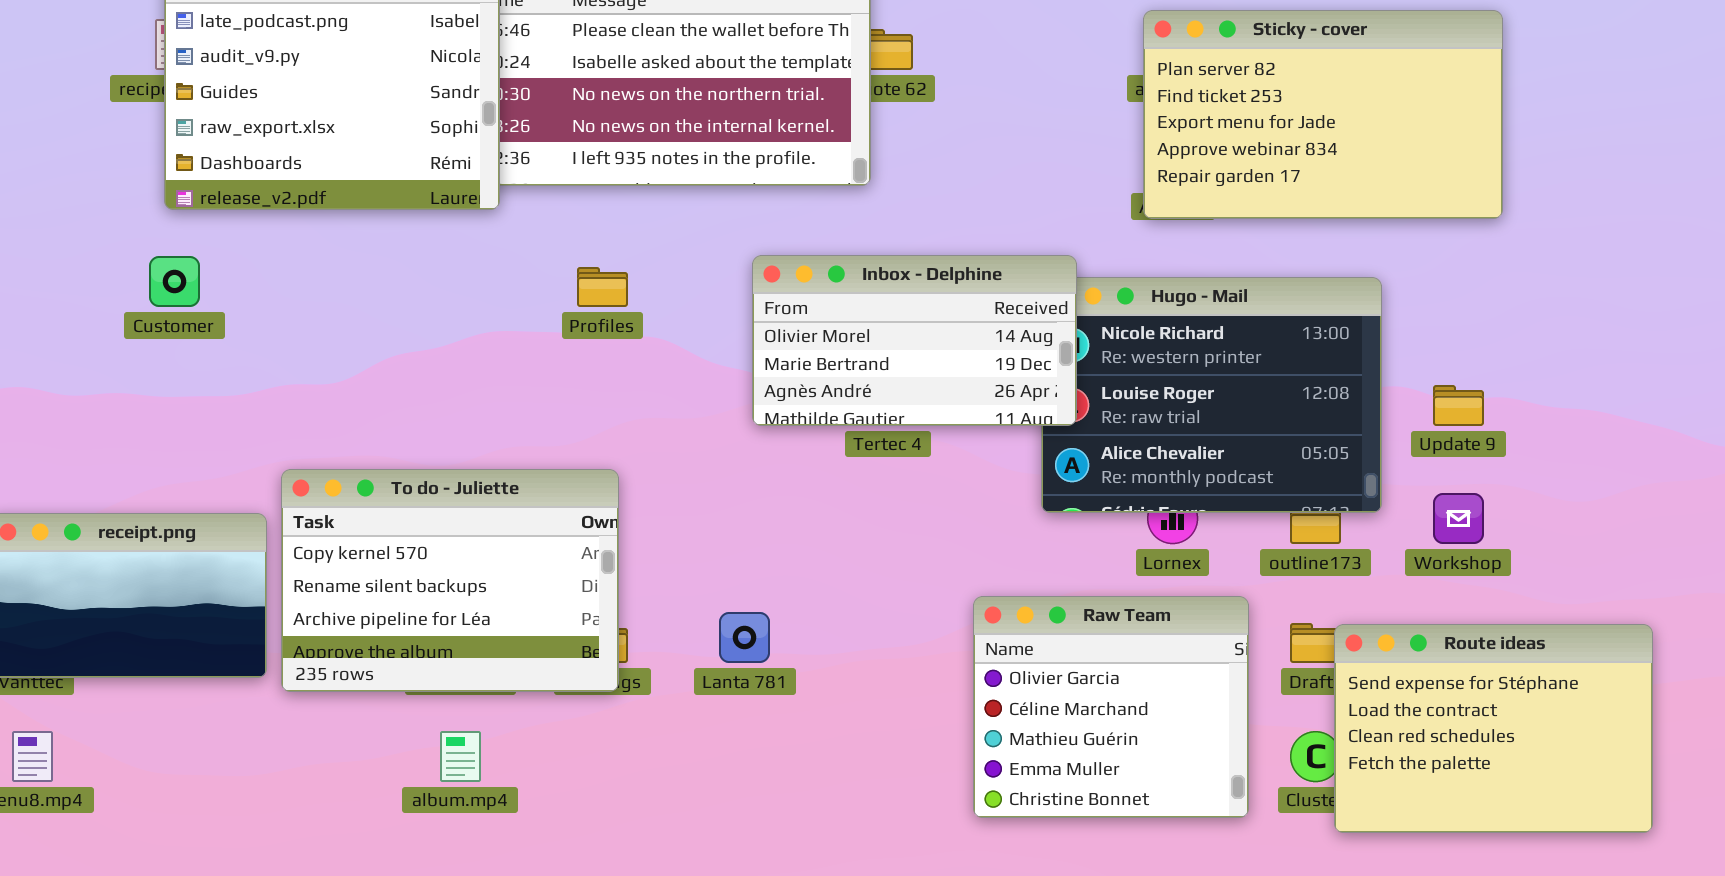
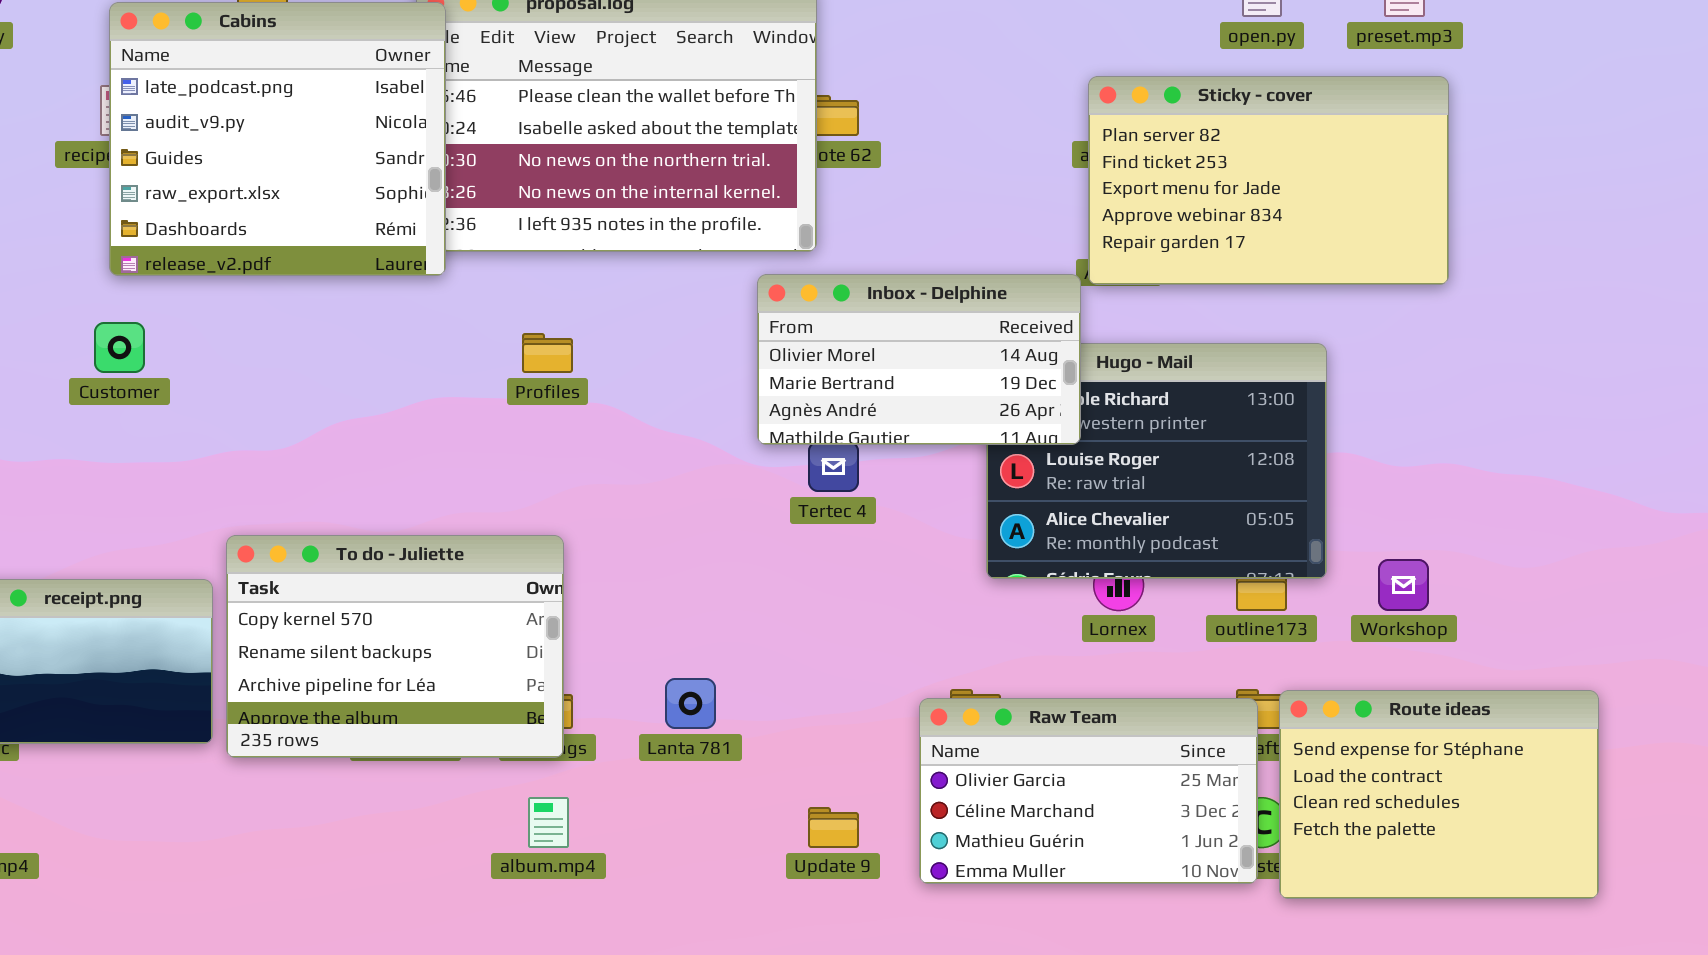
Inbox - Delphine: [752,255,1077,426] -> [757,274,1081,445], moved
Update 9: [1433,385,1484,426] -> [808,807,859,848], moved
Raw Team: [973,596,1249,818] -> [919,698,1258,884], resized
album.mp4: [440,731,481,782] -> [528,797,569,848], moved

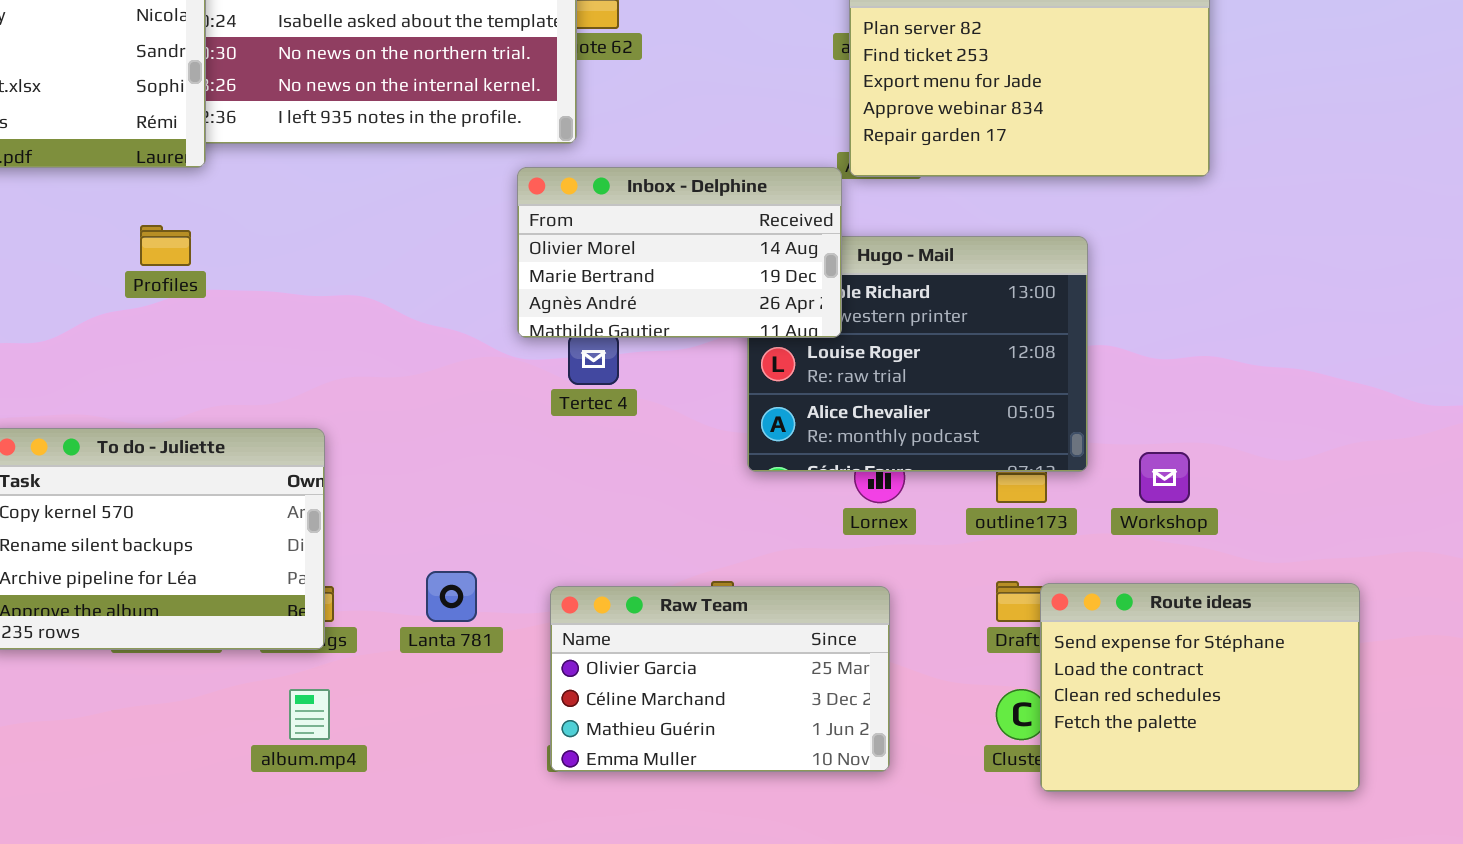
Profiles: [522,333,573,373] -> [140,225,191,266], moved
Raw Team: [919,698,1258,884] -> [550,586,890,772], moved

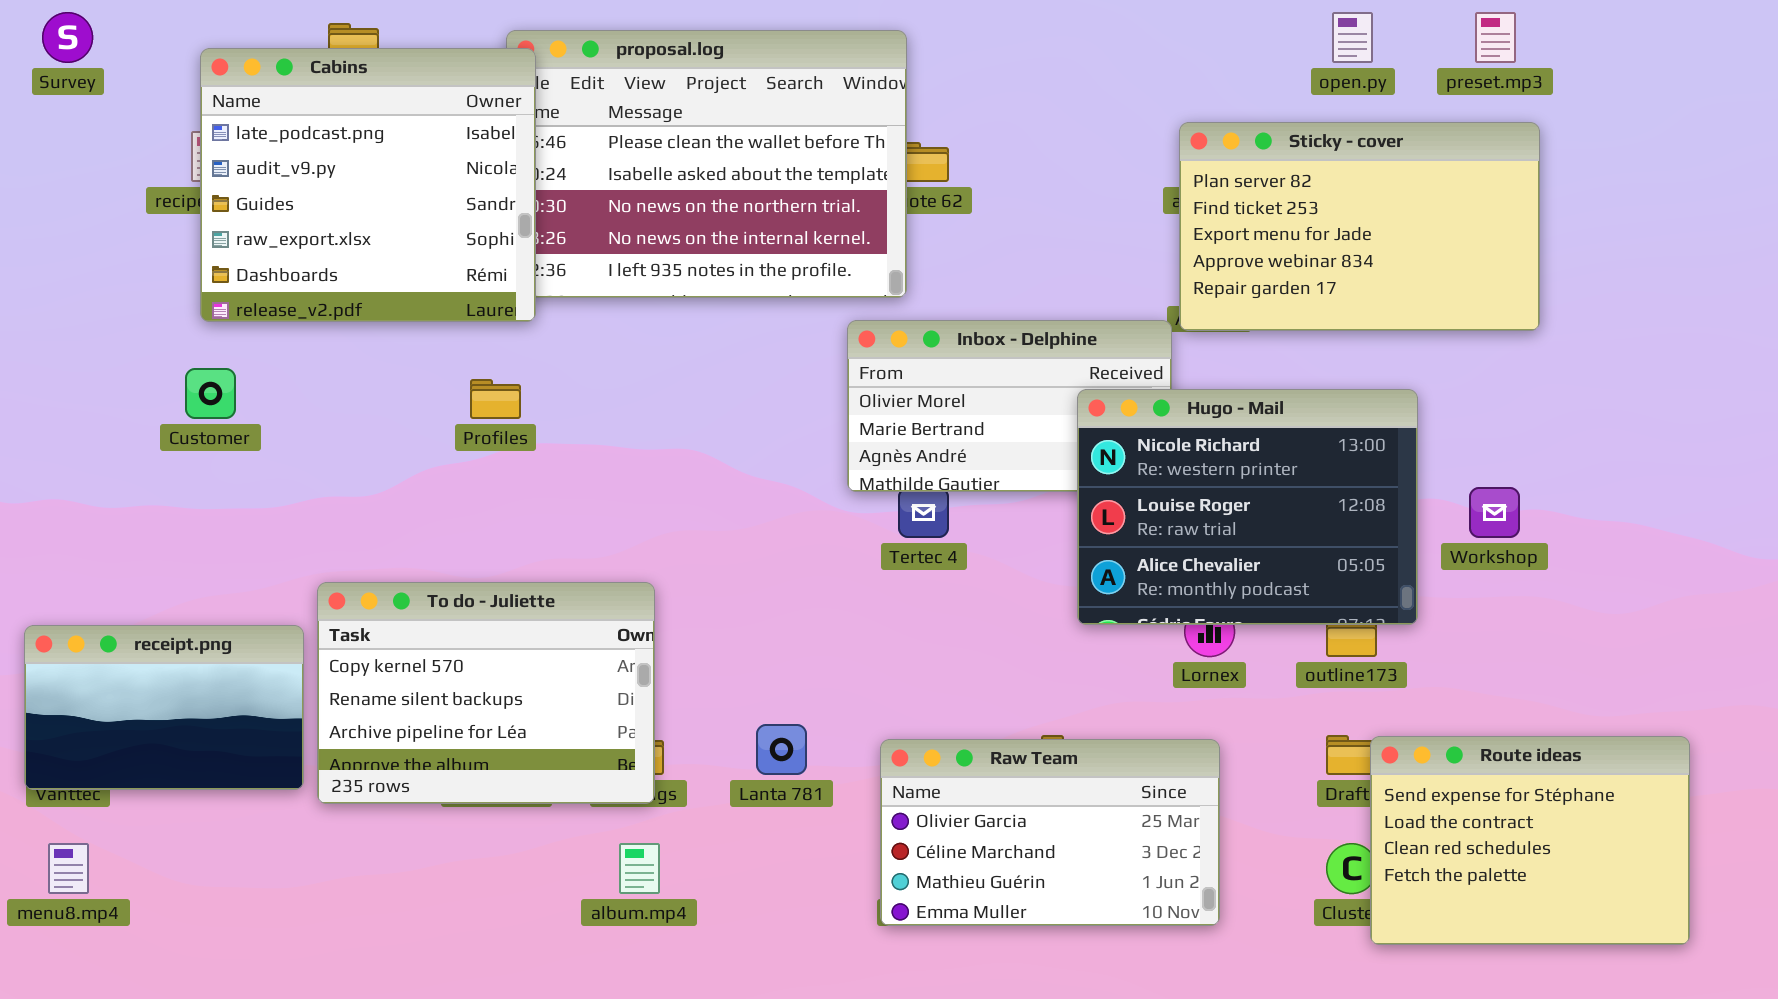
Hugo - Mail: [747,236,1088,472] -> [1077,389,1418,625], raised
Workshop: [1139,452,1190,503] -> [1469,487,1520,538], moved

